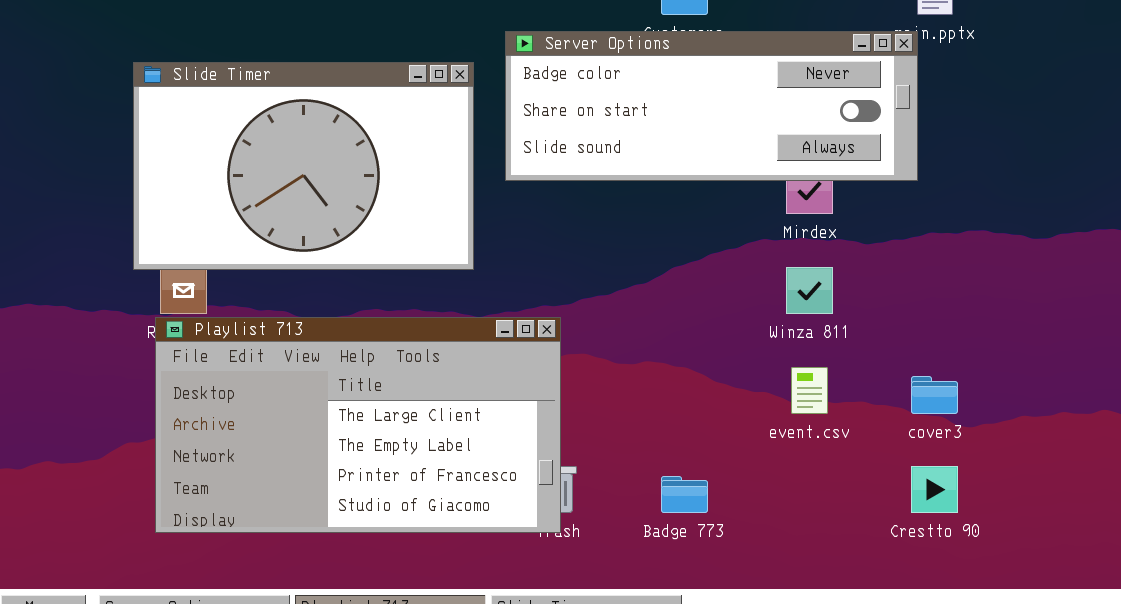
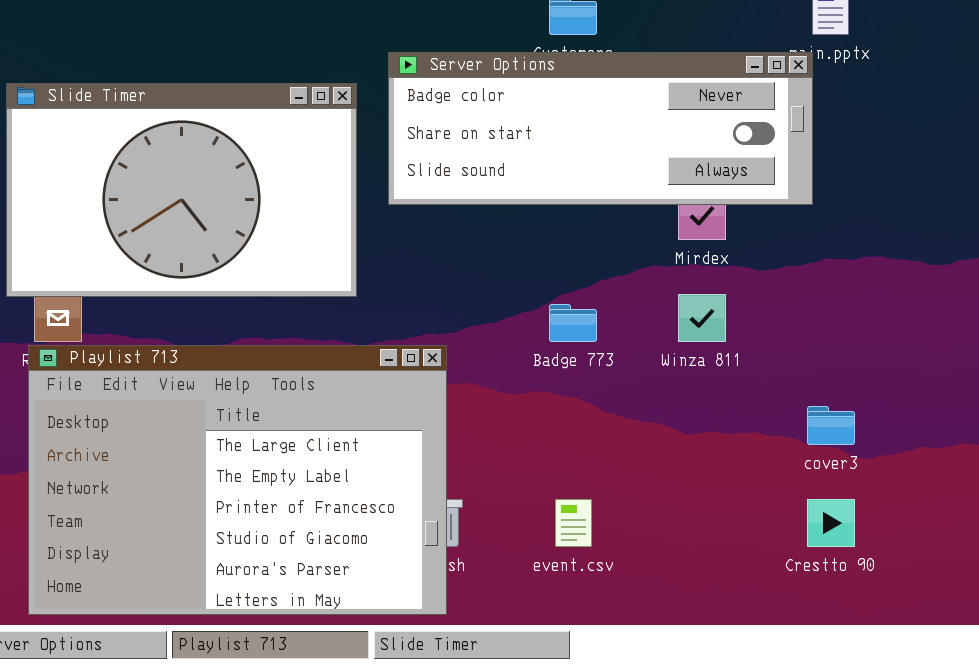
Playlist 713: [155,317,561,533] -> [28,345,447,615], resized
event.csv: [791,367,828,414] -> [555,499,592,547], moved
Badge 773: [661,476,708,513] -> [549,304,597,342], moved

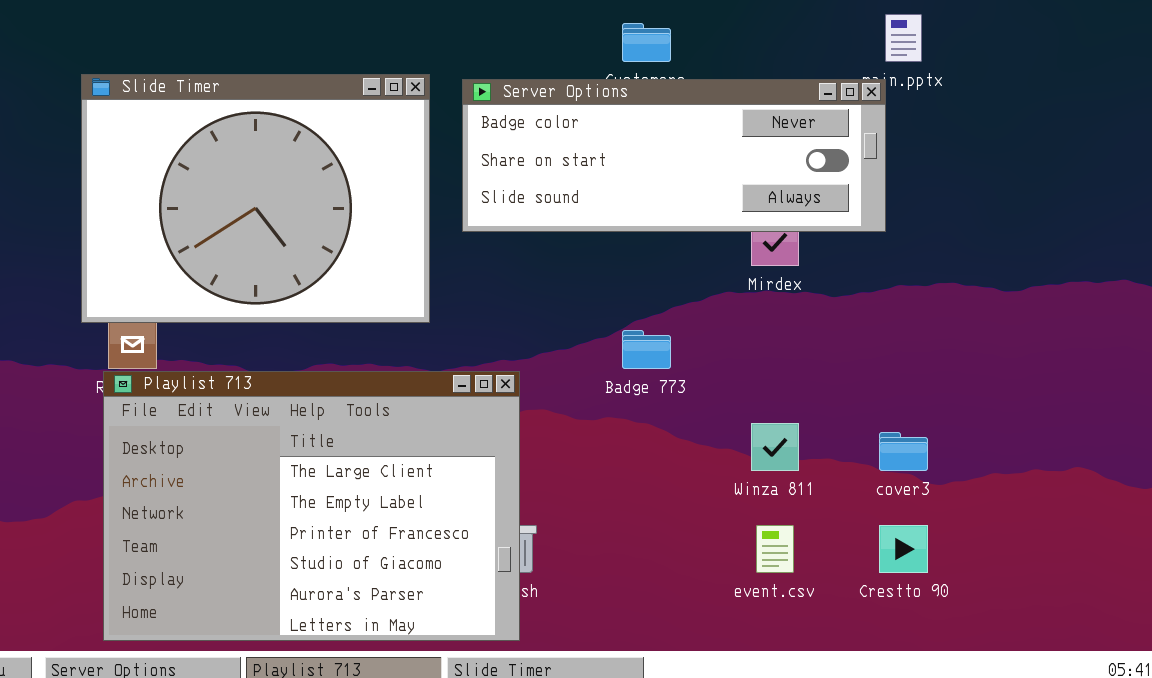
Slide Timer: [6,83,357,297] -> [81,74,430,323], resized
Winza 811: [678,294,726,342] -> [751,423,799,471], moved
event.csv: [555,499,592,547] -> [756,525,794,573], moved

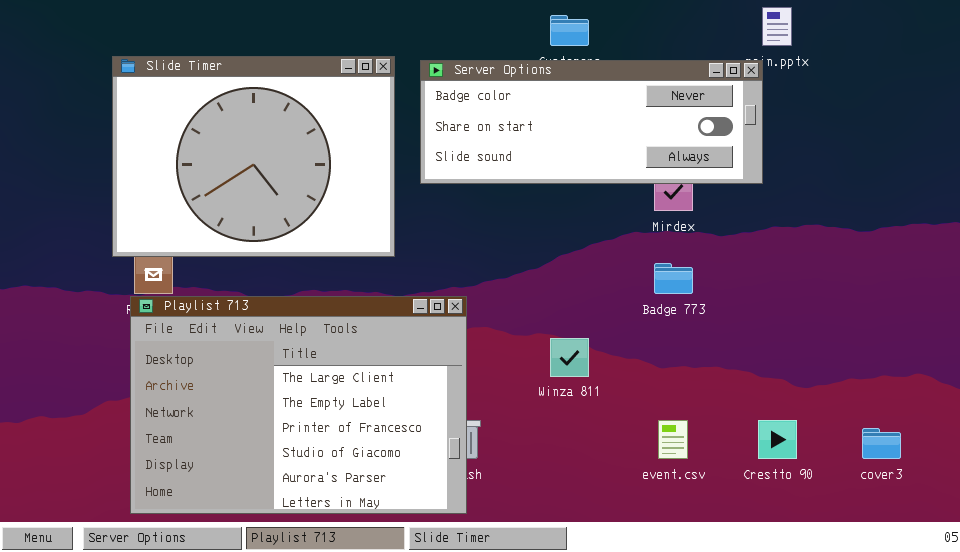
Badge 773: [622,330,671,369] -> [654,263,693,294], moved
Winza 811: [751,423,799,471] -> [550,338,589,377], moved
cover3: [879,432,928,471] -> [862,428,901,459], moved

